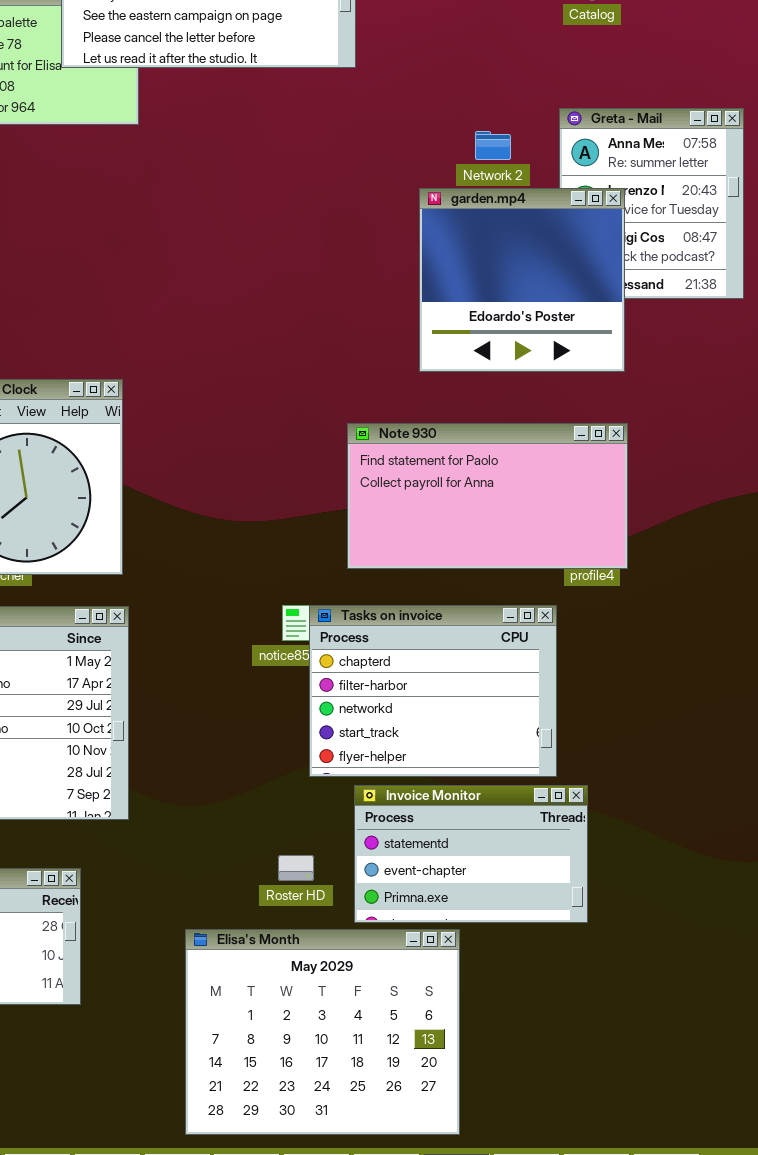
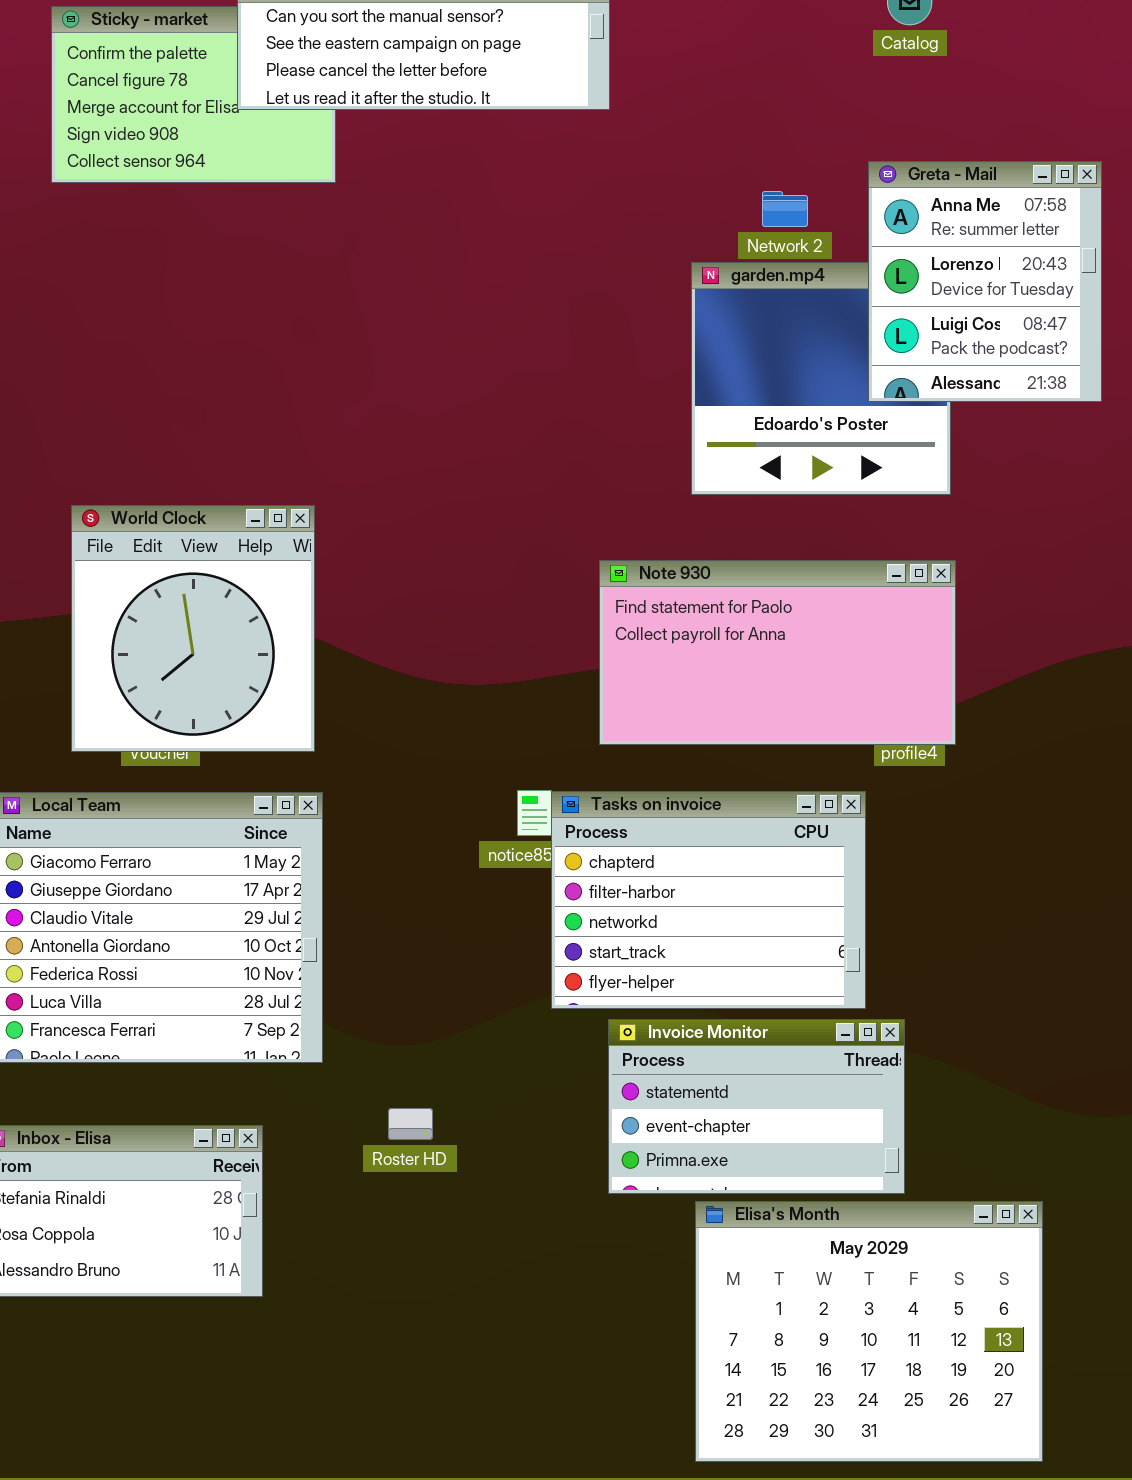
Greta - Mail: [559,108,744,299] -> [868,161,1102,402], raised
Roster HD: [278,855,314,881] -> [388,1108,433,1140], moved
Elisa's Month: [185,929,460,1135] -> [695,1201,1043,1462], moved

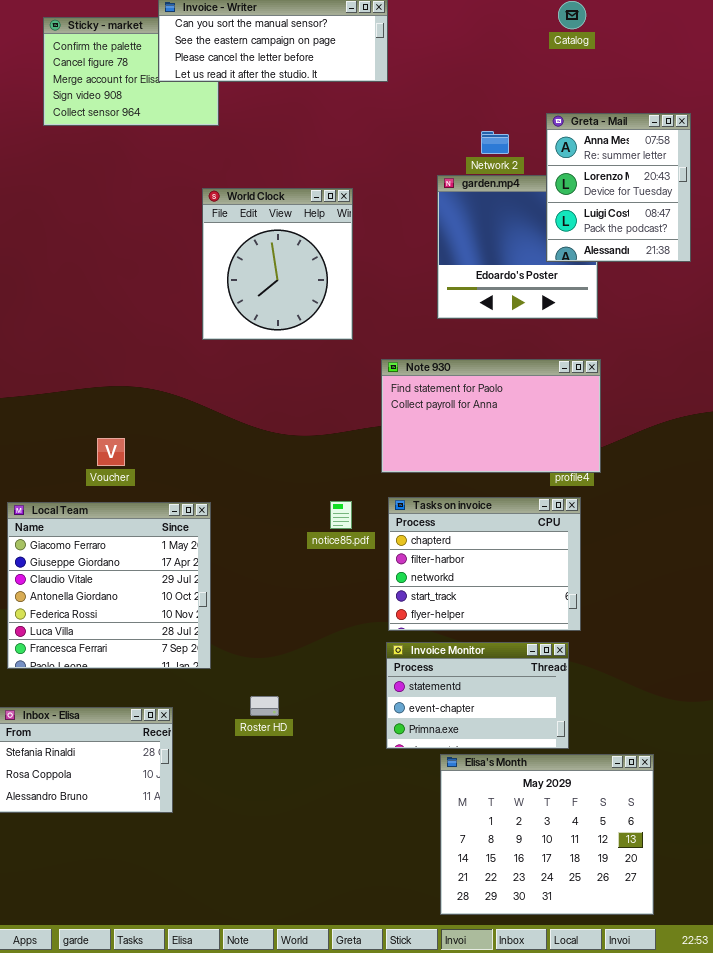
World Clock: [71,505,315,752] -> [202,188,353,340], moved
Tasks on invoice: [551,791,866,1009] -> [388,497,581,631], moved

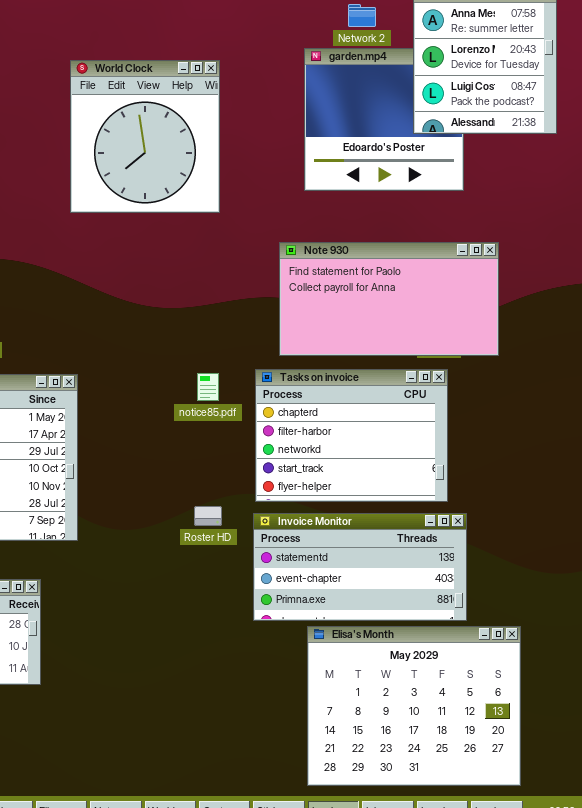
Note 930: [381,359,601,473] -> [279,242,499,356], moved
Invoice Monitor: [386,642,569,749] -> [253,513,467,621], resized
Roster HD: [250,696,279,716] -> [194,506,222,526], moved

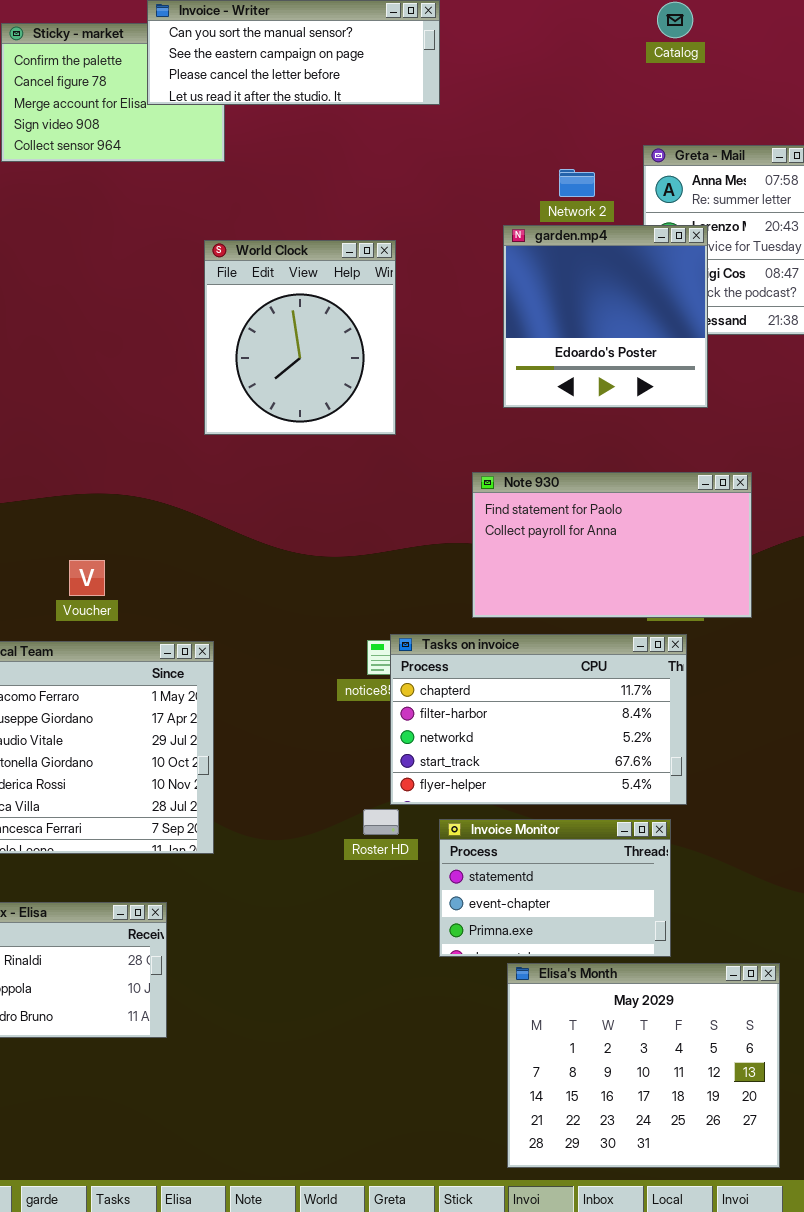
garden.mp4: [304,48,464,191] -> [503,225,708,408], raised
Tasks on invoice: [255,369,448,502] -> [390,634,687,805], resized
Invoice Monitor: [253,513,467,621] -> [439,819,671,957], resized

